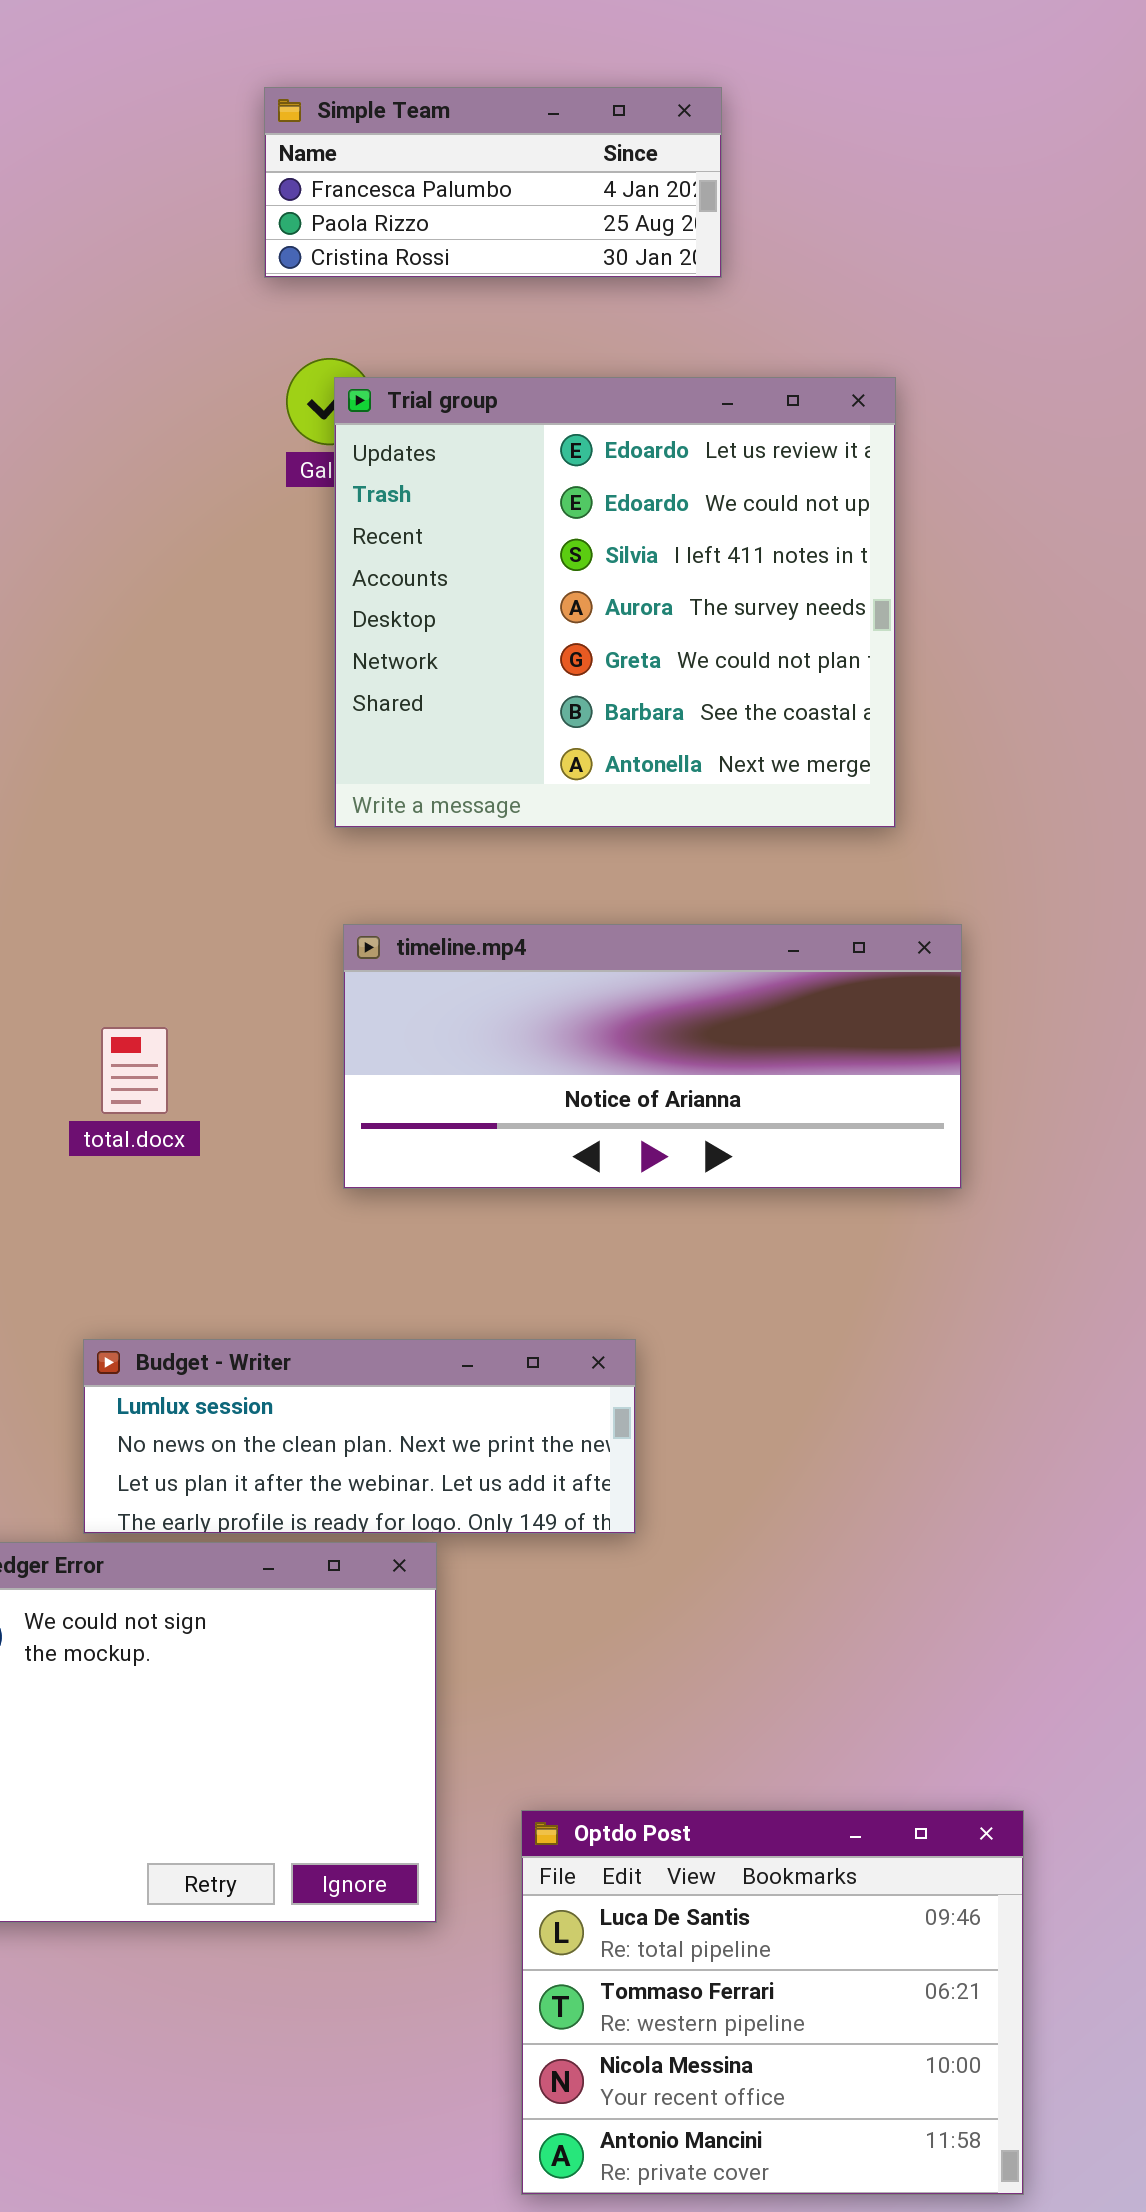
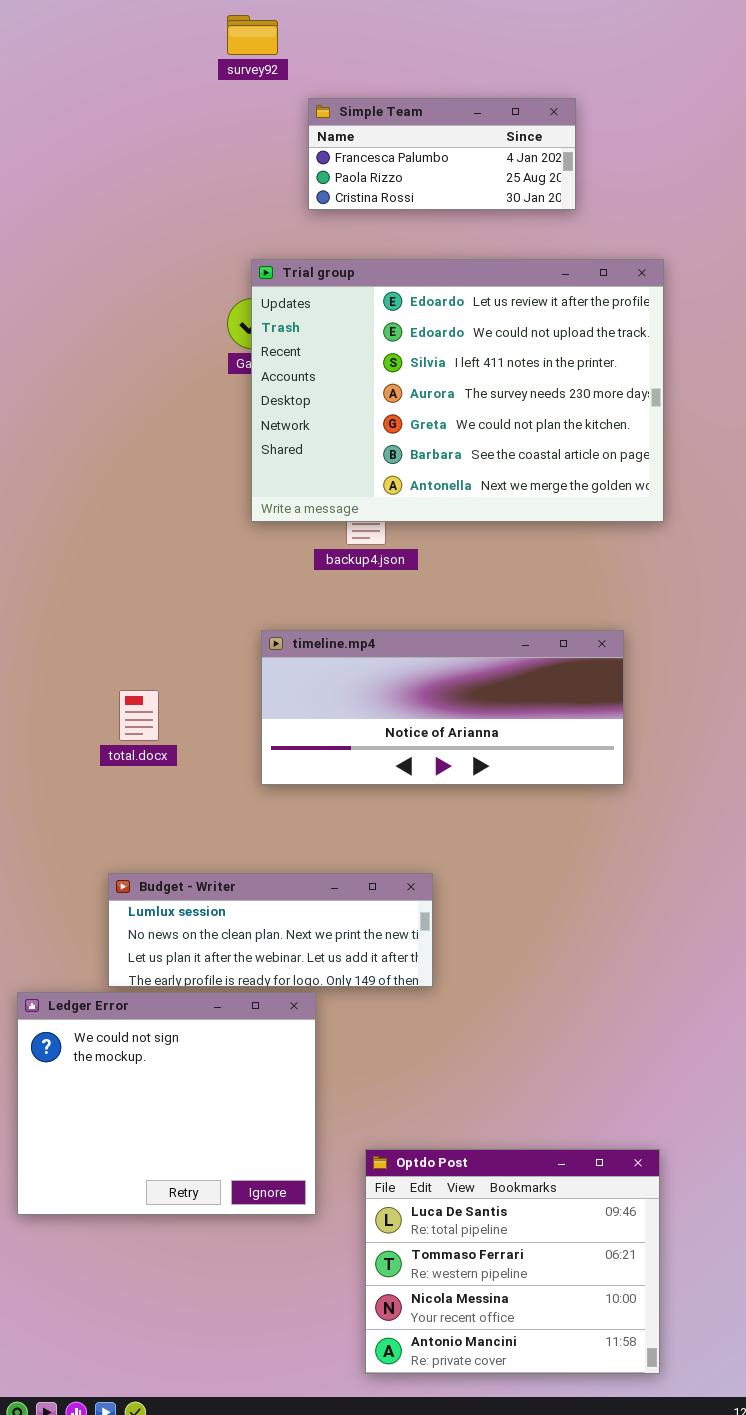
Simple Team: [264,87,722,278] -> [308,98,576,210], moved
Trial group: [334,377,896,828] -> [251,259,664,522], moved, resized

